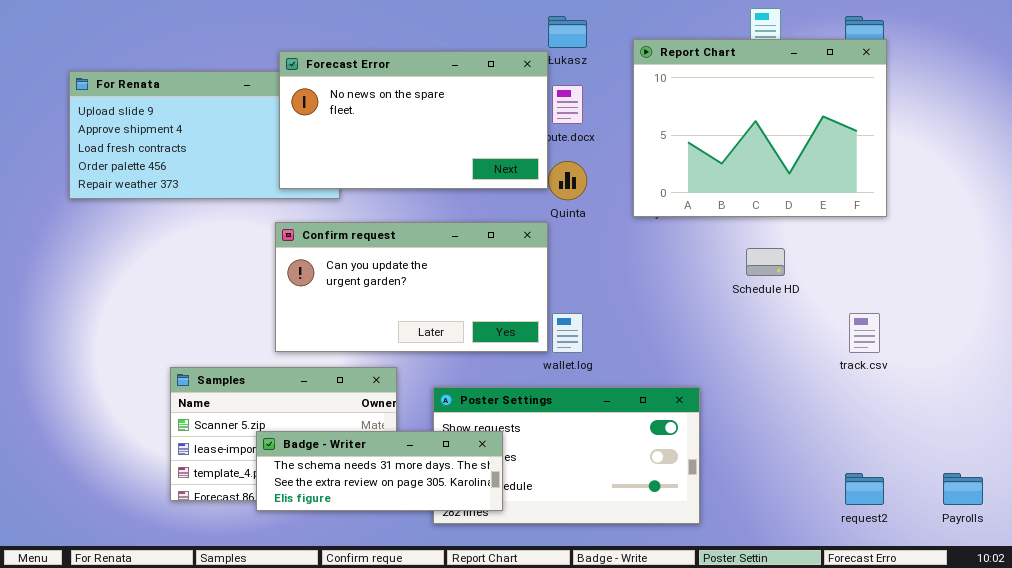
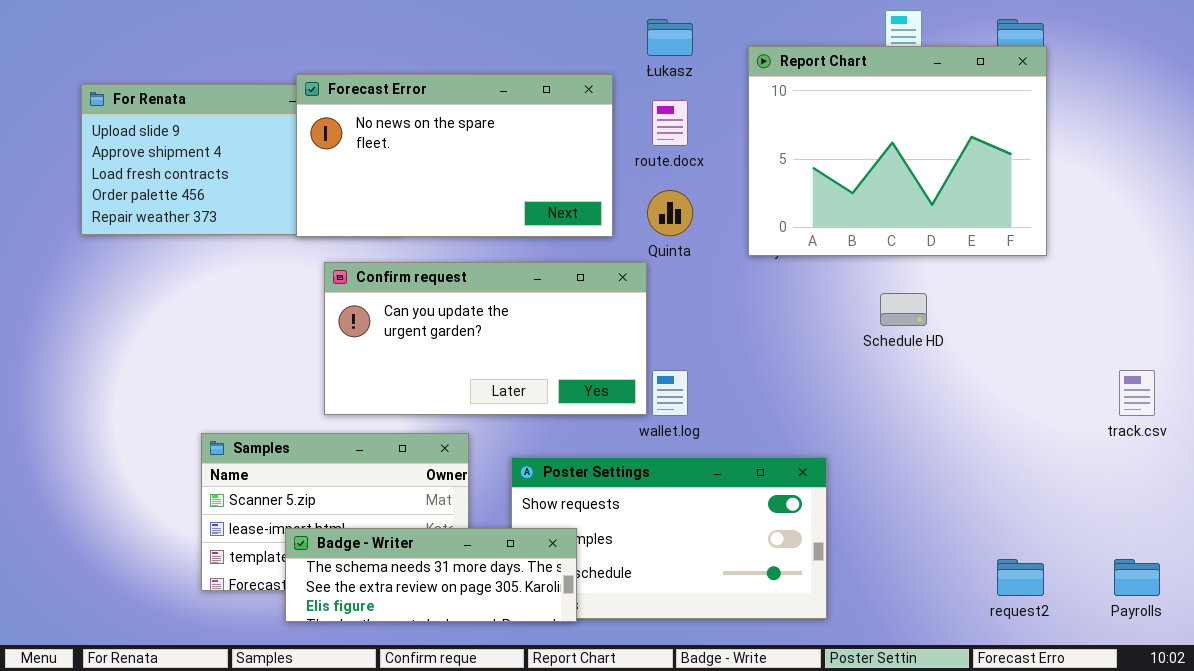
Forecast Error: [279,51,548,189] -> [296,74,613,237], moved
track.csv: [849,313,880,353] -> [1119,370,1155,416], moved
Badge - Writer: [256,431,503,511] -> [285,528,577,622], moved

